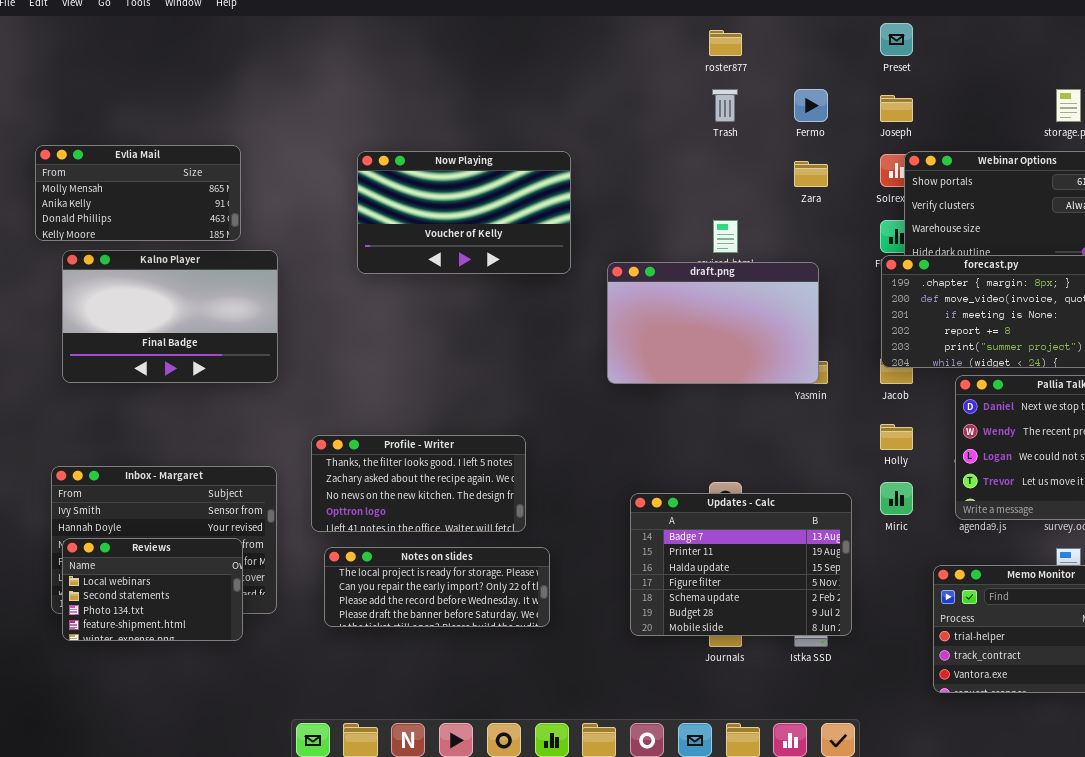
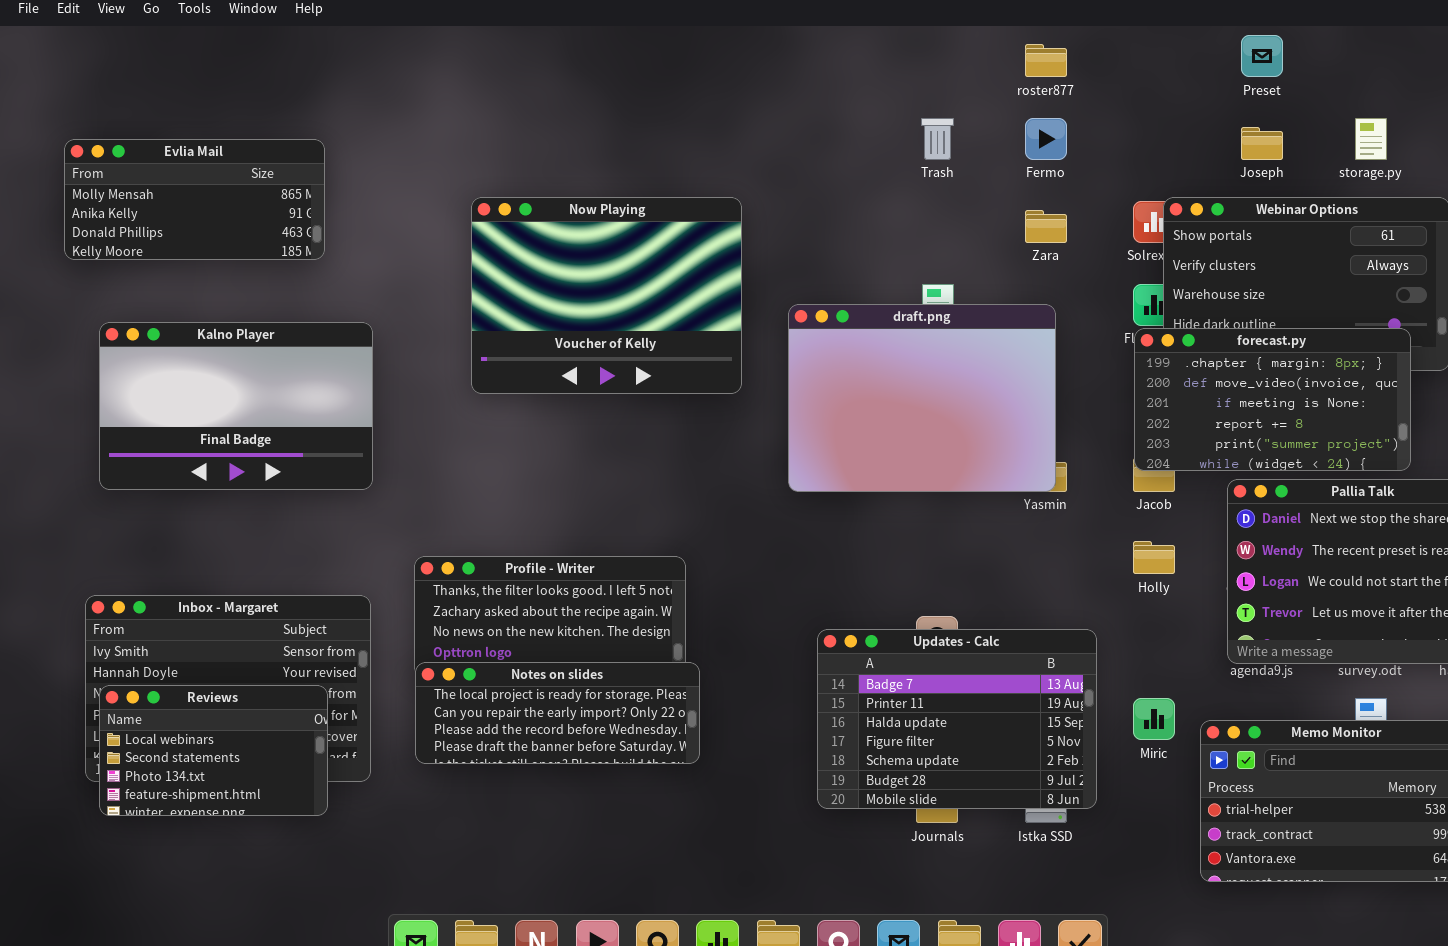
Preset: [880,23,913,56] -> [1241,35,1283,77], moved
roster877: [709,30,742,56] -> [1025,44,1067,77], moved
Joseph: [880,95,913,122] -> [1241,127,1283,160], moved
Evlia Mail: [35,145,241,241] -> [64,139,325,260], moved
Now Playing: [357,151,571,274] -> [471,197,742,394], resized
draft.png: [607,262,819,384] -> [788,304,1056,492], resized
Miric: [880,482,913,515] -> [1133,698,1175,740], moved
Notes on slides: [324,547,550,627] -> [415,662,700,764], moved

